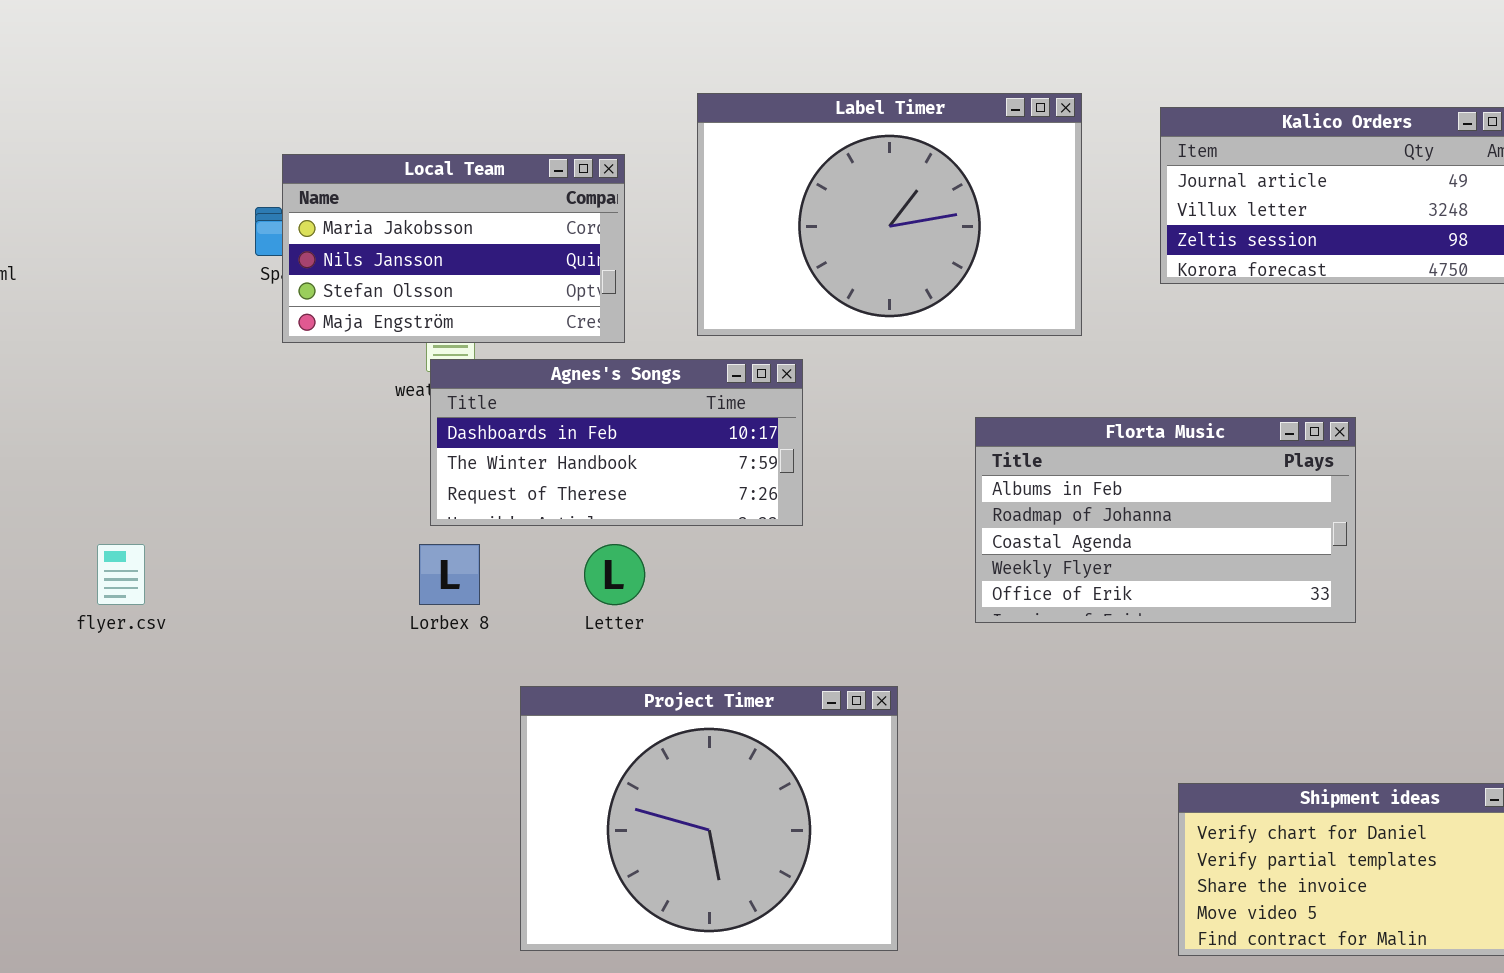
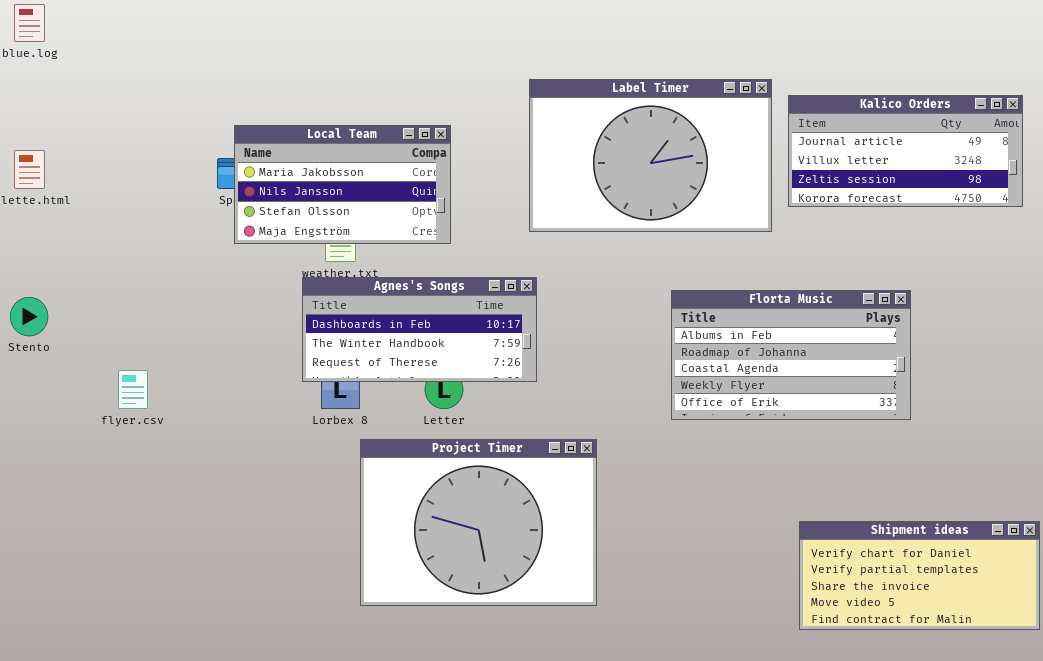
Label Timer: [697,93,1082,336] -> [529,79,772,232], moved
Agnes's Songs: [430,359,803,526] -> [302,277,537,382], moved
Project Timer: [520,686,898,951] -> [360,439,597,606], moved

